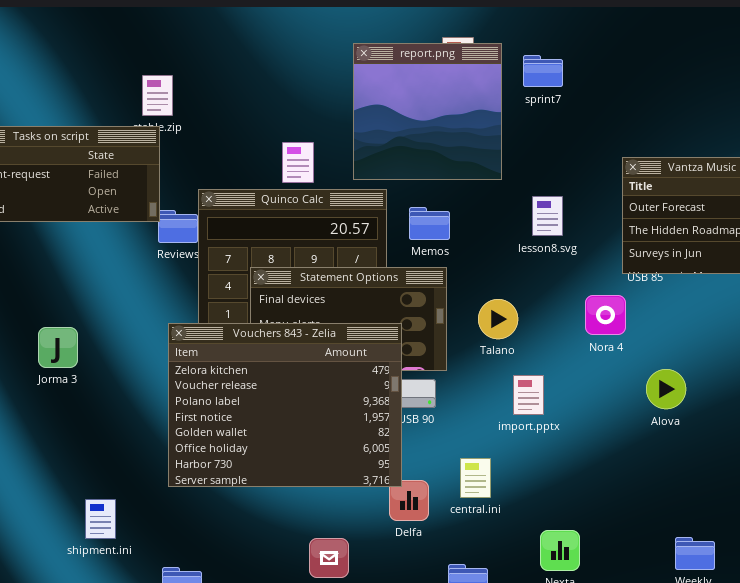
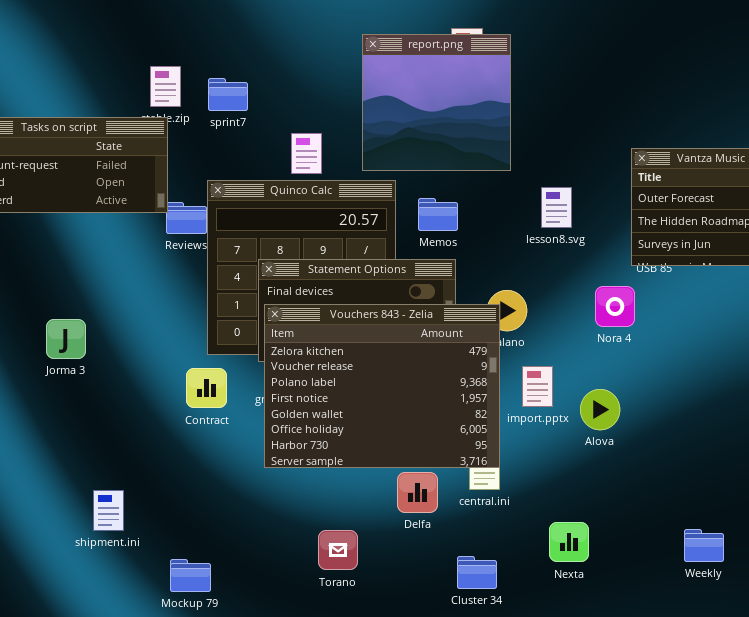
sprint7: [523,55,563,87] -> [208,78,248,111], moved
Vouchers 843 - Zelia: [168,323,402,487] -> [264,304,500,468], moved
Alova: [646,369,686,409] -> [580,389,620,430], moved

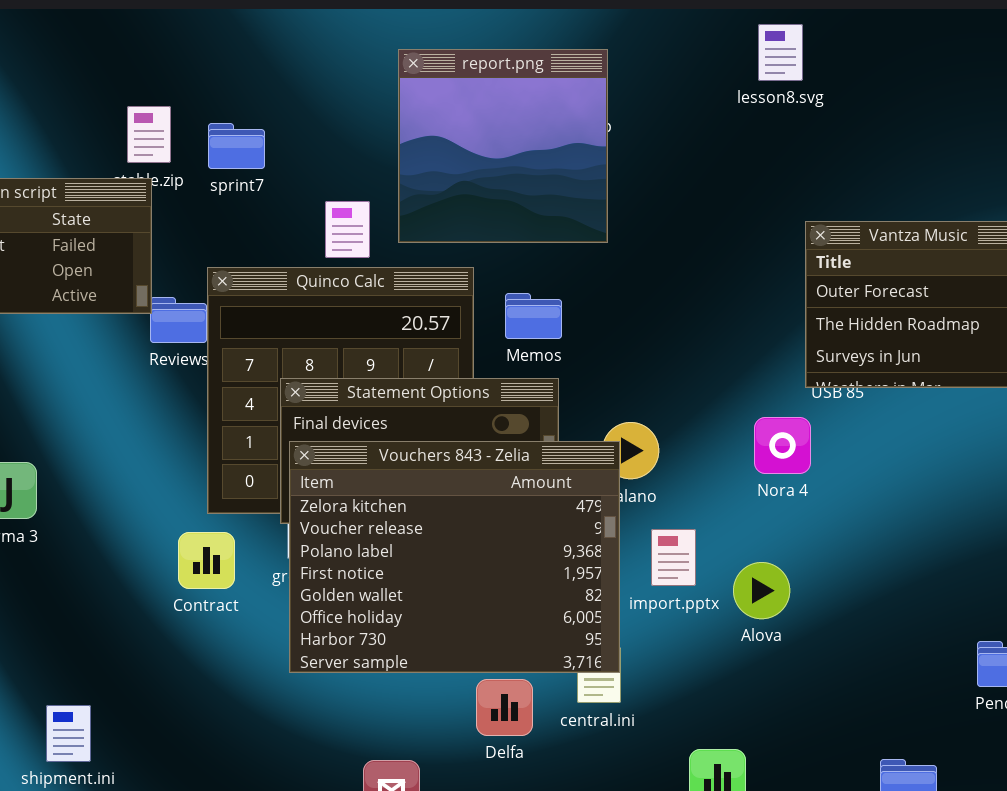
report.png: [362,34,511,171] -> [398,49,608,243], moved
lesson8.svg: [541,187,572,228] -> [758,24,803,81], moved

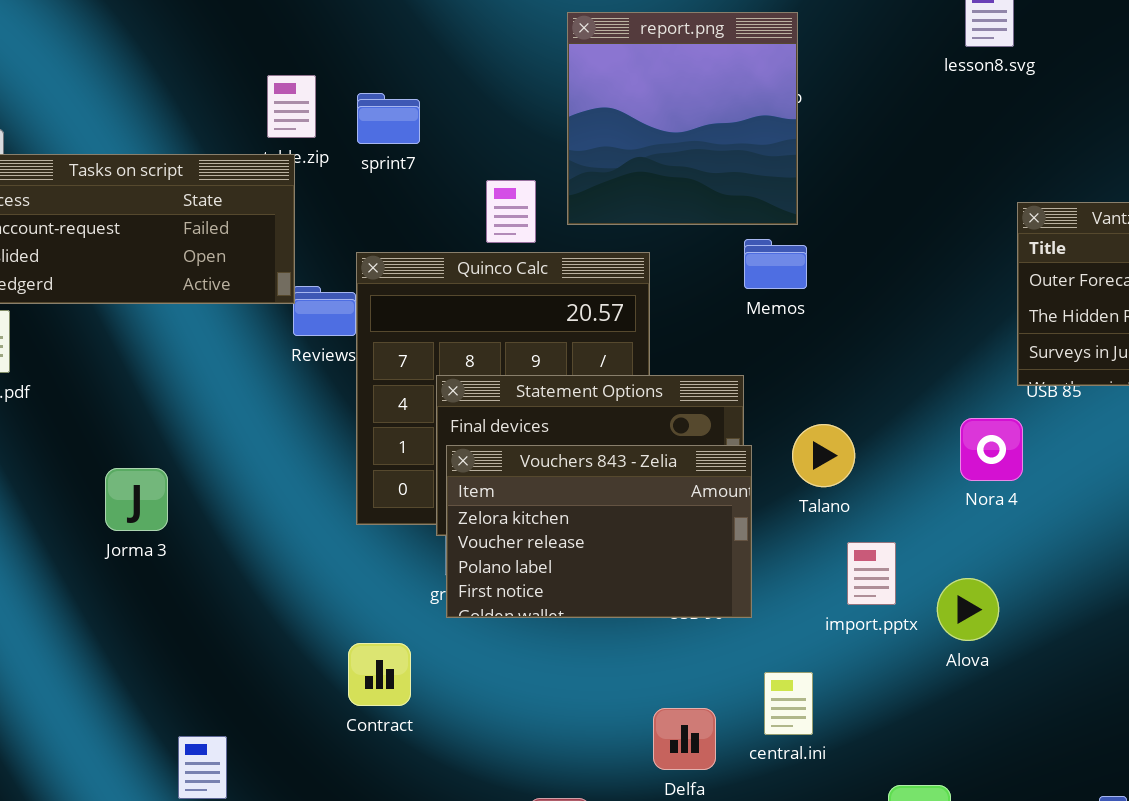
Memos: [505,293,562,339] -> [744,239,807,289], moved
Vouchers 843 - Zelia: [289,441,620,673] -> [446,445,752,618], resized
Contract: [178,532,235,589] -> [348,643,411,706], moved

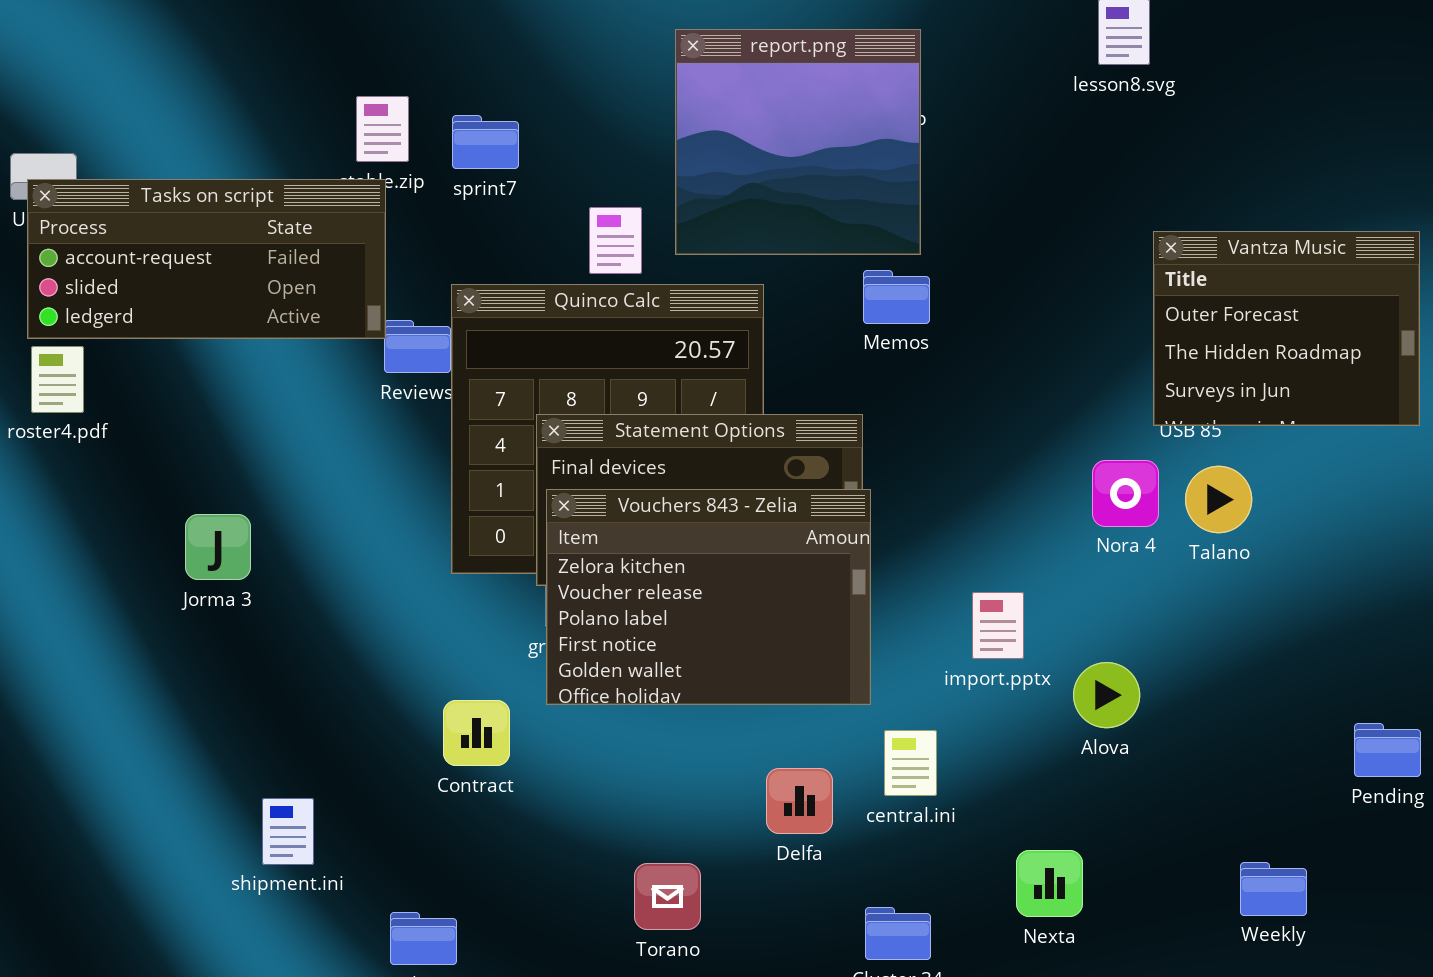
Talano: [792,424,855,487] -> [1185,466,1252,533], moved
Vouchers 843 - Zelia: [446,445,752,618] -> [546,489,871,705], resized
Alova: [937,578,999,641] -> [1073,662,1140,728], moved

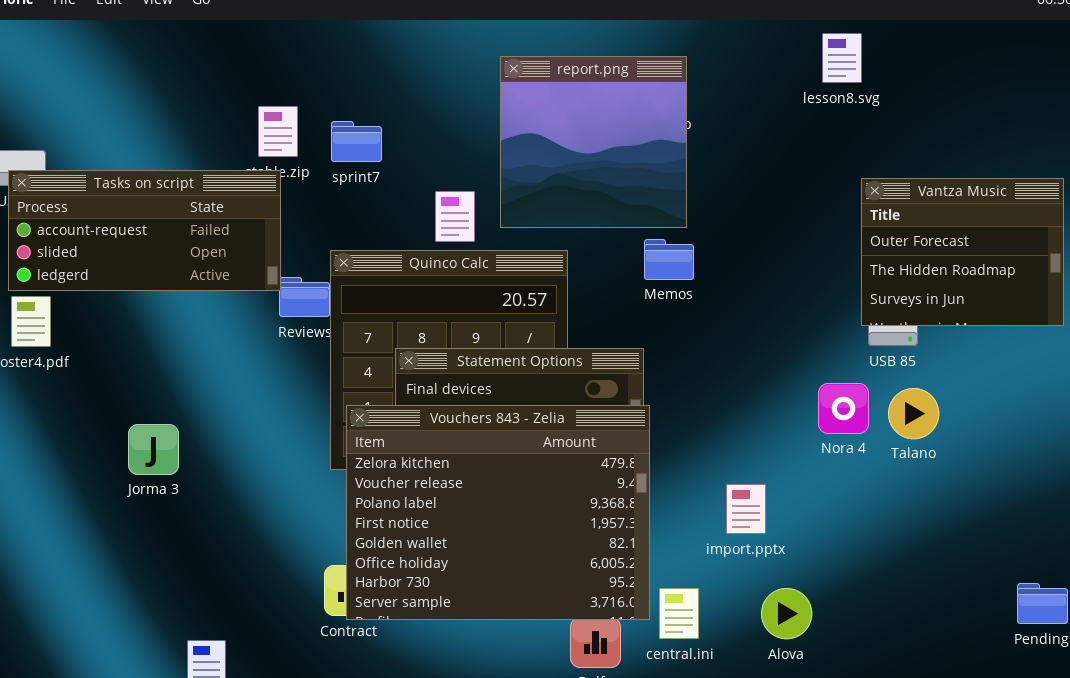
Vantza Music: [1153,231,1420,426] -> [861,178,1064,326], moved
Vouchers 843 - Zelia: [546,489,871,705] -> [346,405,650,620], resized
Alova: [1073,662,1140,728] -> [761,588,812,639], moved

